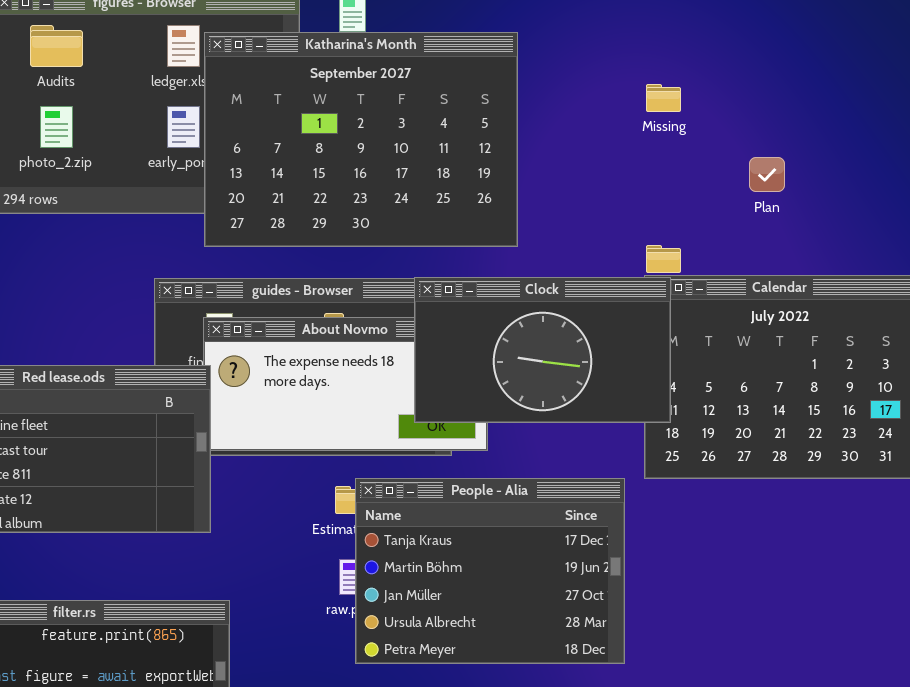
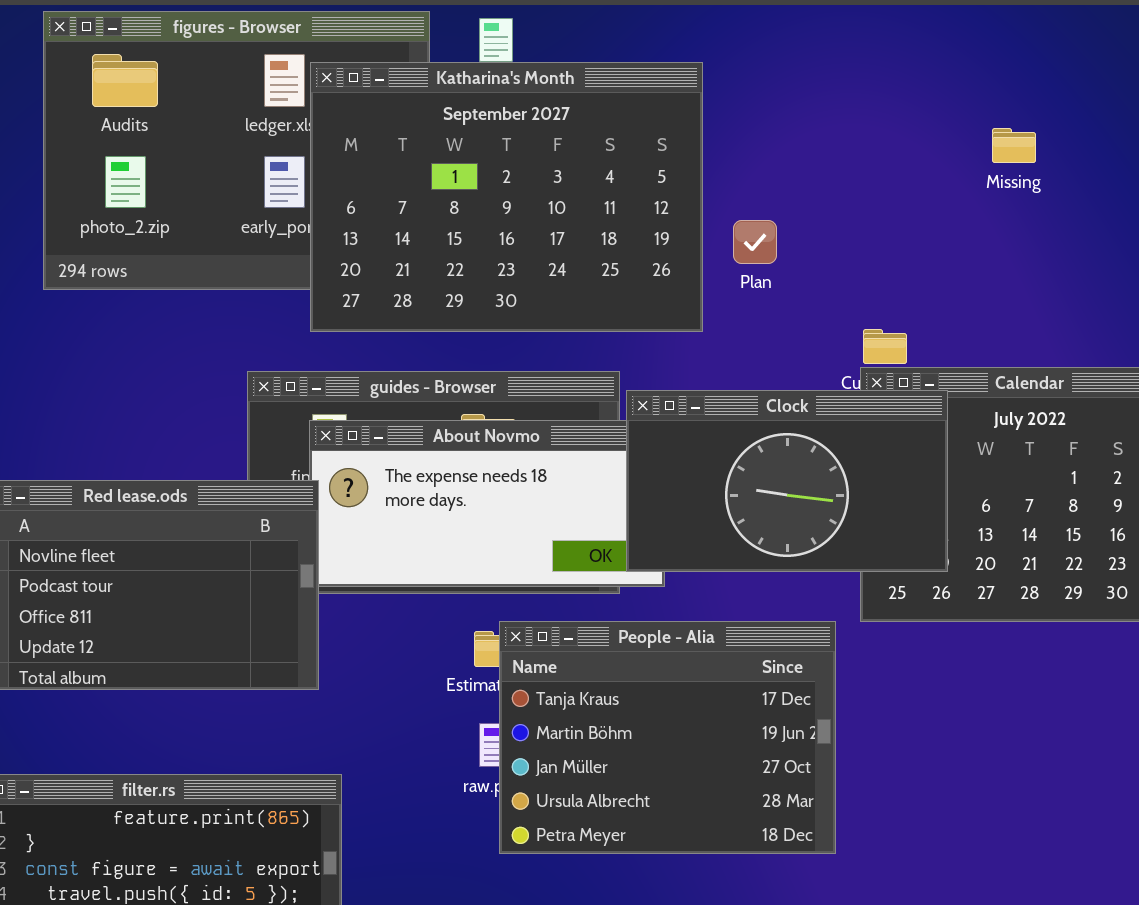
Missing: [646,84,681,112] -> [992,128,1036,163], moved
Plan: [749,157,785,192] -> [733,220,777,264], moved
Clock: [414,277,671,423] -> [626,390,948,572], moved

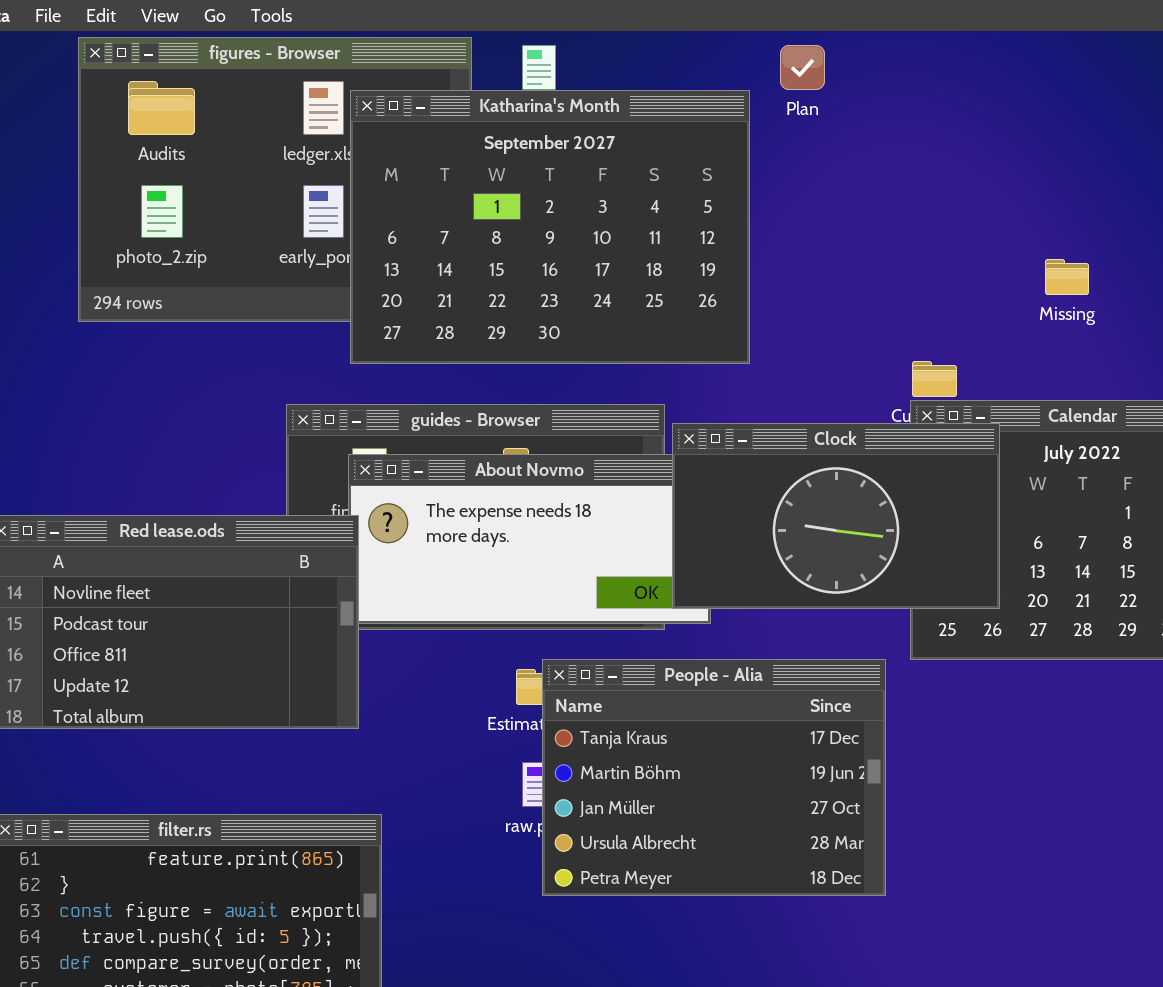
Missing: [992,128,1036,163] -> [1045,259,1089,295], moved
Plan: [733,220,777,264] -> [780,45,825,90], moved

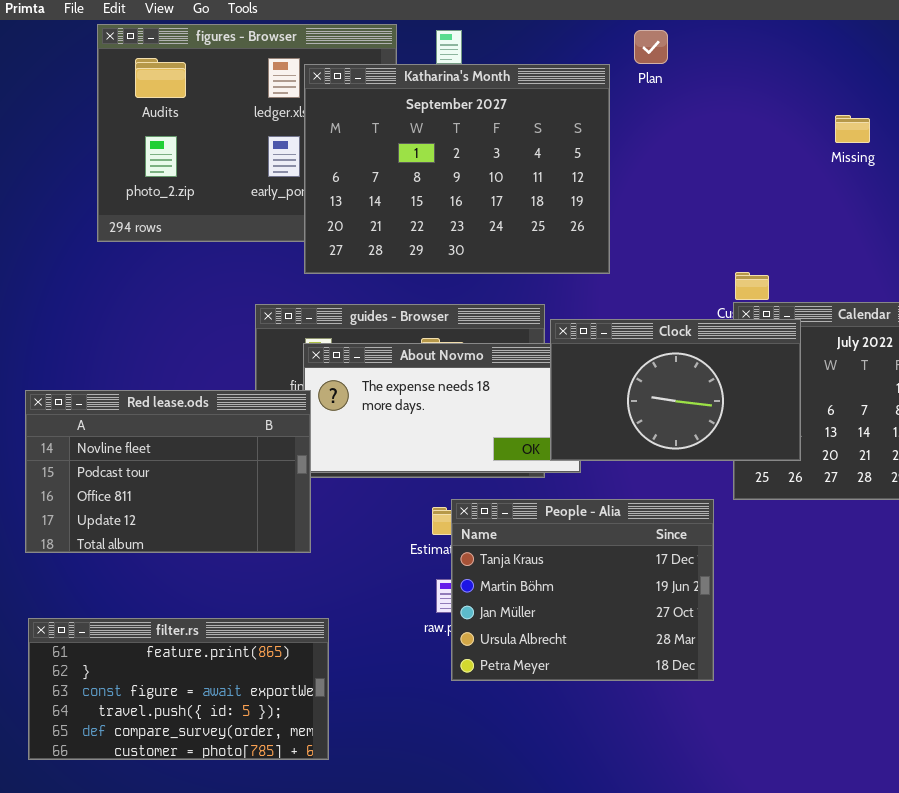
Missing: [1045,259,1089,295] -> [835,115,870,143], moved

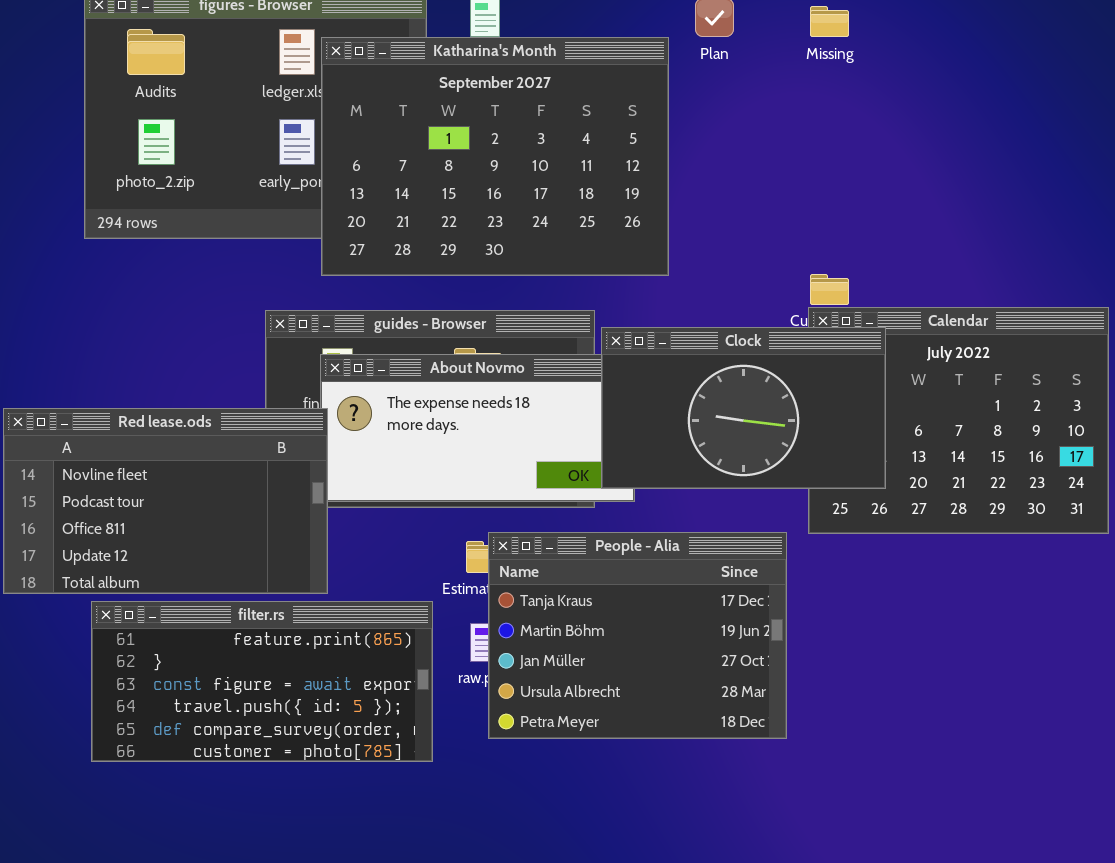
Missing: [835,115,870,143] -> [810,6,849,37], moved
filter.rs: [28,618,329,760] -> [91,601,433,762], moved

